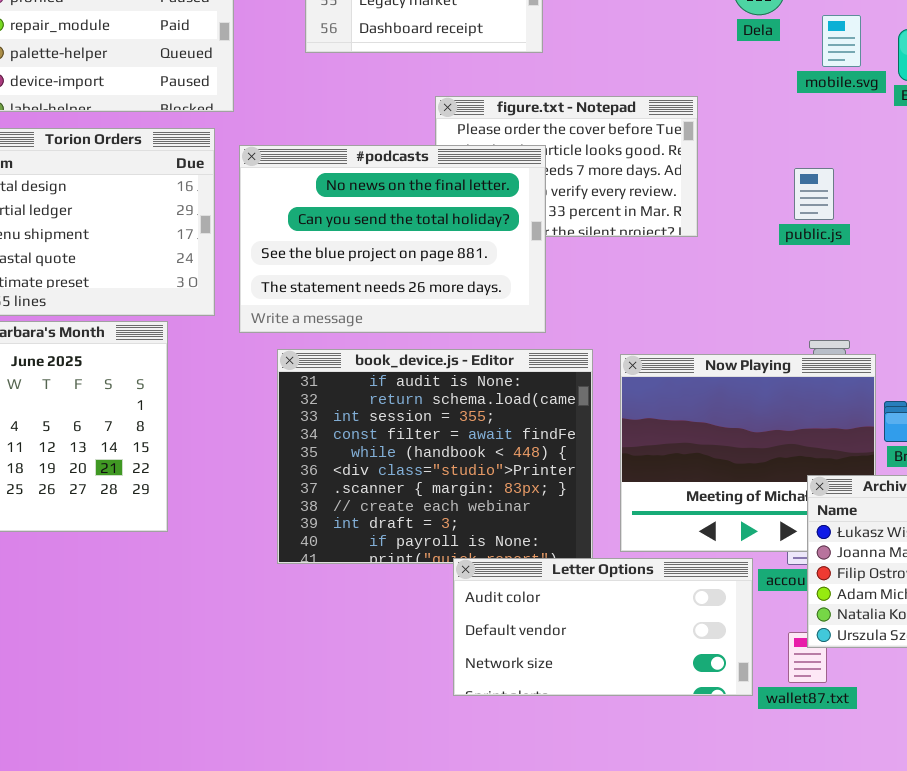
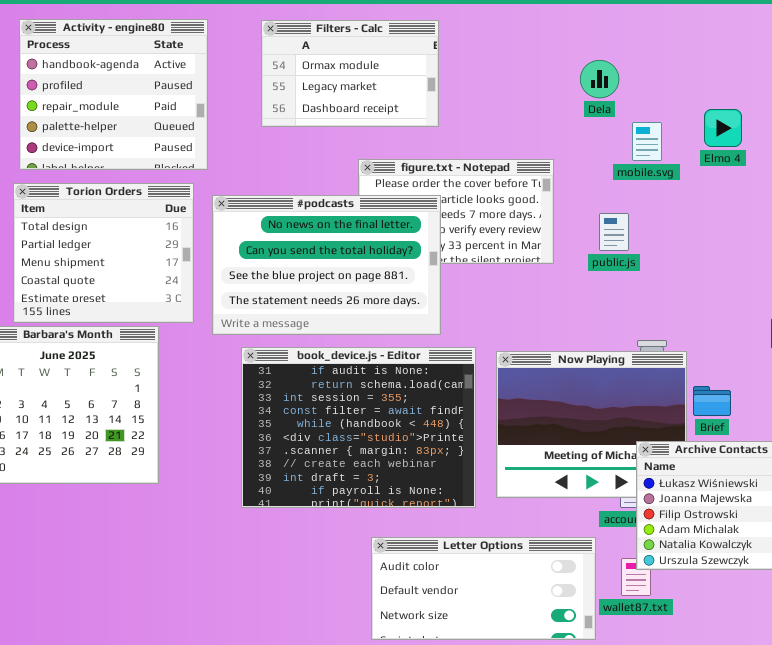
mobile.svg: [822,15,861,67] -> [632,122,662,161], moved
public.js: [794,168,834,220] -> [599,213,629,251], moved
Letter Options: [453,558,753,696] -> [371,537,596,640], moved

